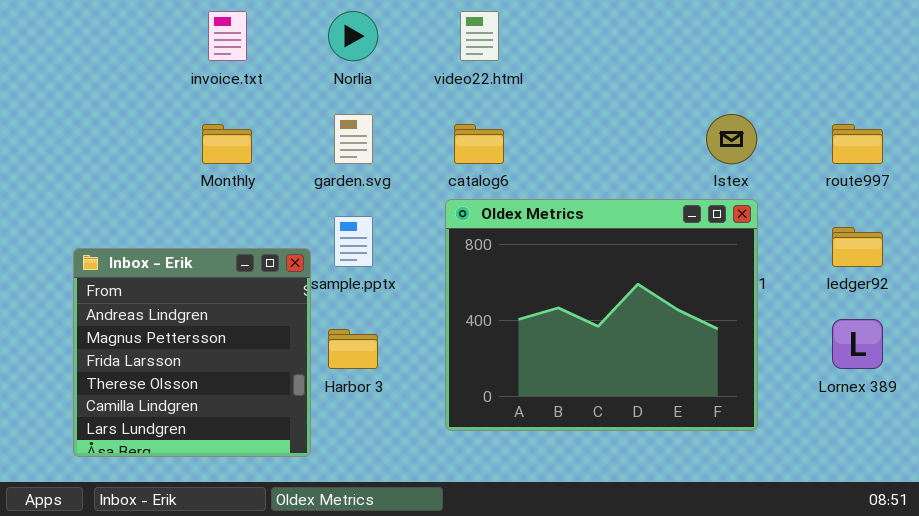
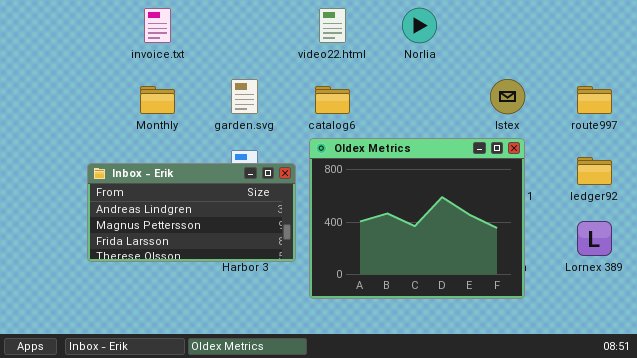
Norlia: [328,11,378,61] -> [402,8,437,43], moved
Inbox - Erik: [73,248,311,457] -> [87,163,296,262], moved, resized

